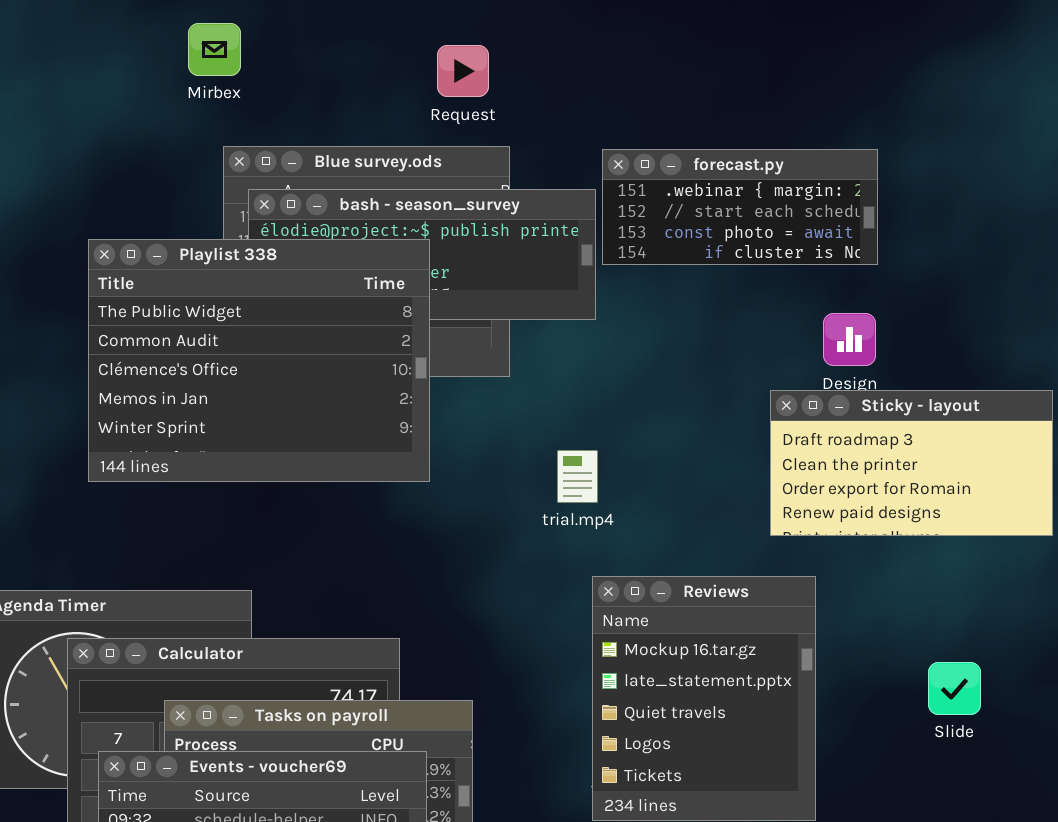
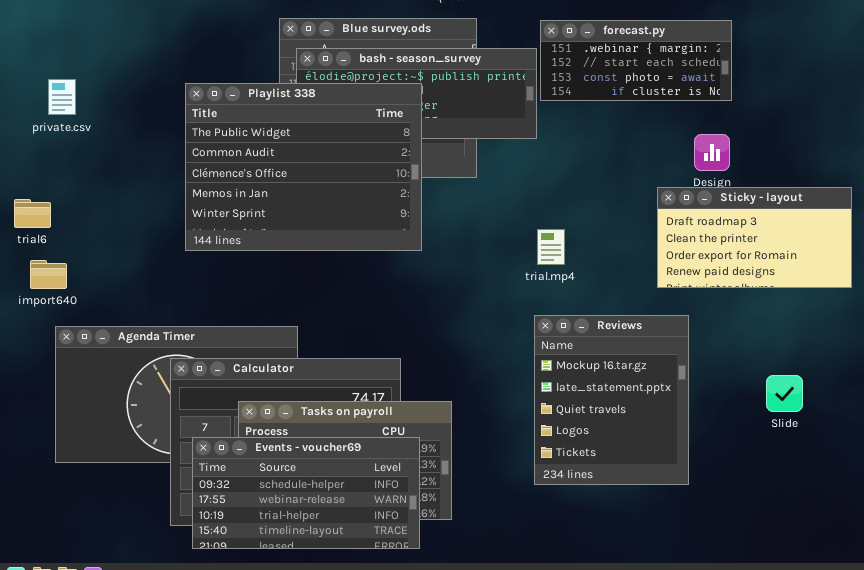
trial.mp4: [557,450,598,503] -> [537,229,565,265], moved

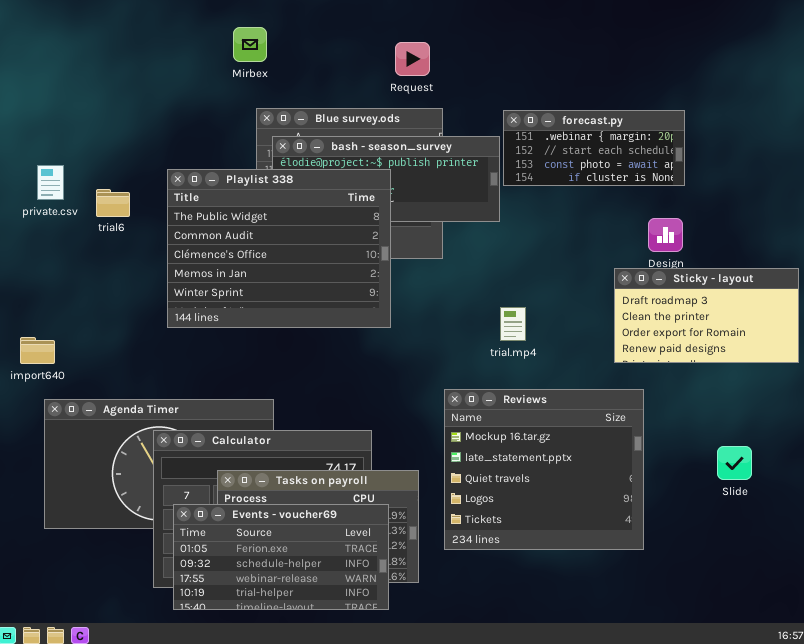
trial6: [14,199,51,228] -> [96,189,130,217], moved
Reviews: [534,315,689,485] -> [444,389,644,550], resized
Events - voucher69: [192,437,420,549] -> [173,504,389,610], scrolled up 1 row

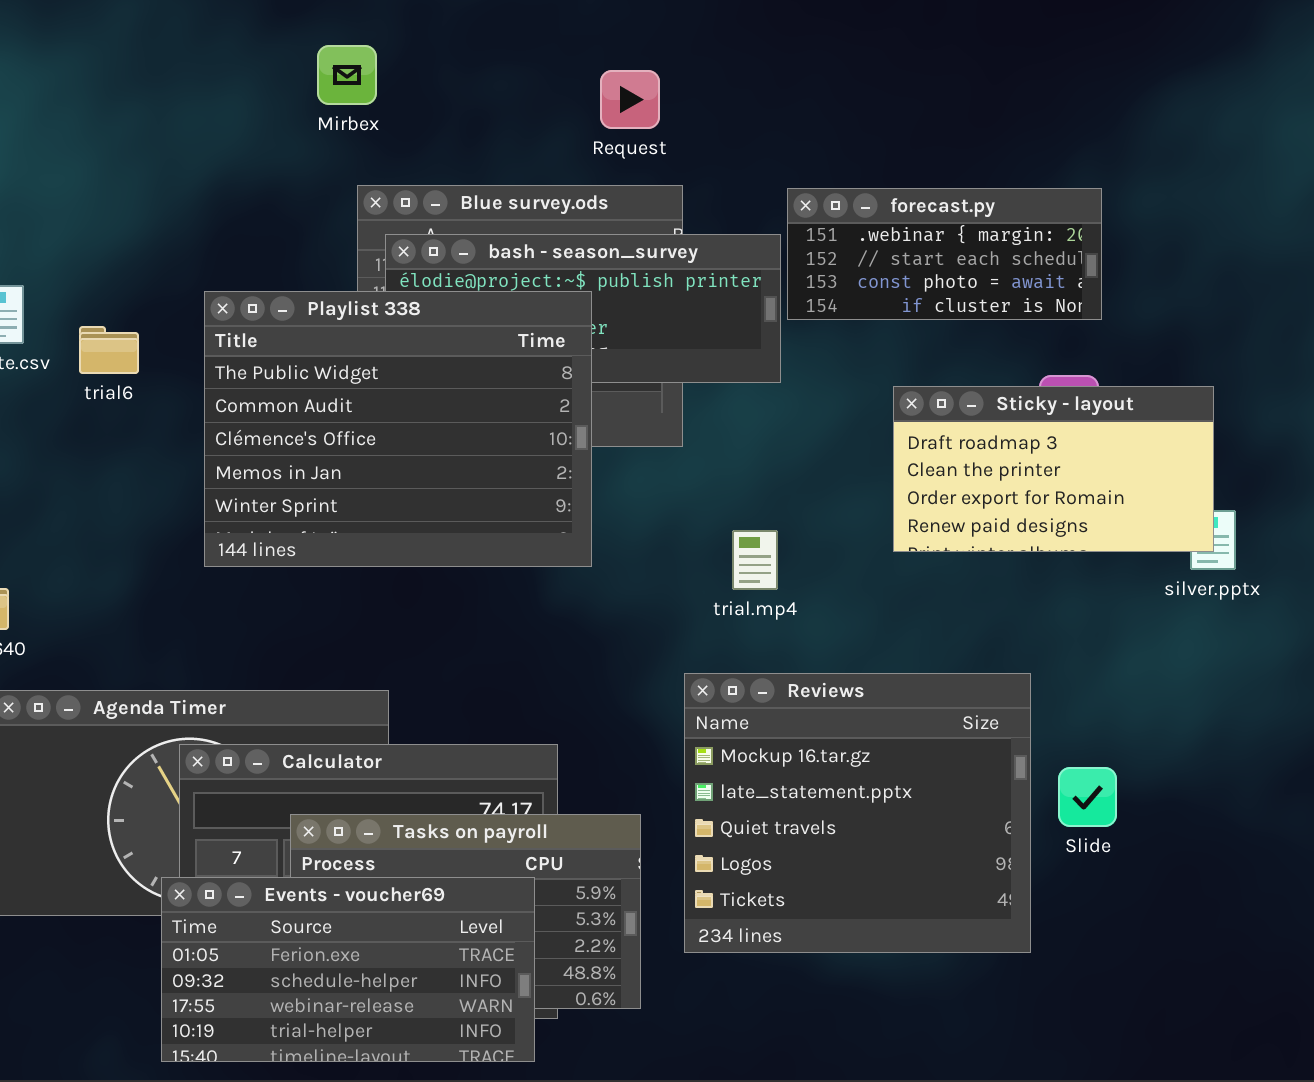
Sticky - layout: [614,268,799,363] -> [893,386,1214,552], moved
trial.mp4: [500,307,526,341] -> [732,530,778,590], moved
Slide: [717,446,752,480] -> [1058,767,1117,827], moved
Events - voucher69: [173,504,389,610] -> [161,877,535,1062], moved

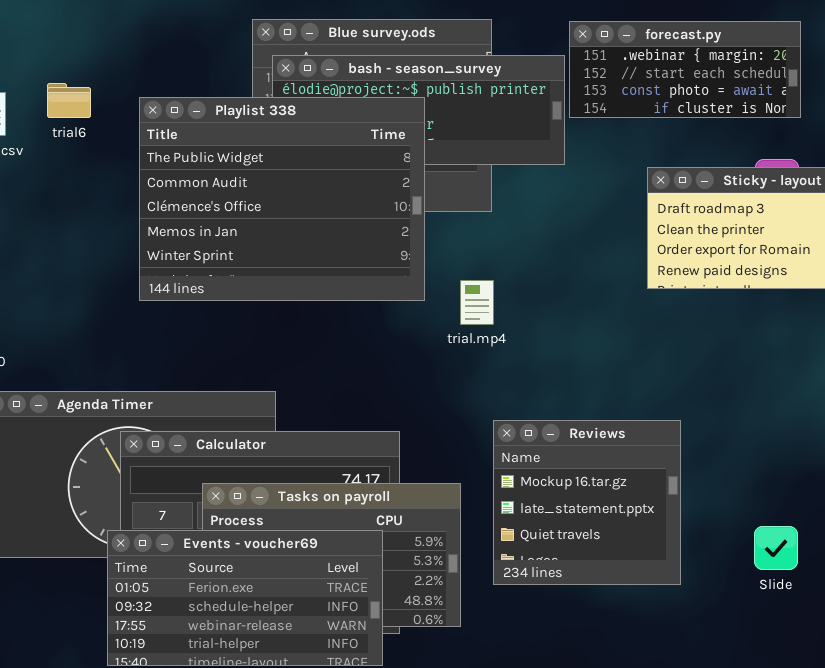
trial6: [79,326,139,374] -> [47,83,91,118], moved
trial.mp4: [732,530,778,590] -> [460,280,494,325], moved
Reviews: [684,673,1031,953] -> [493,420,681,585], resized
Slide: [1058,767,1117,827] -> [754,526,798,570], moved

